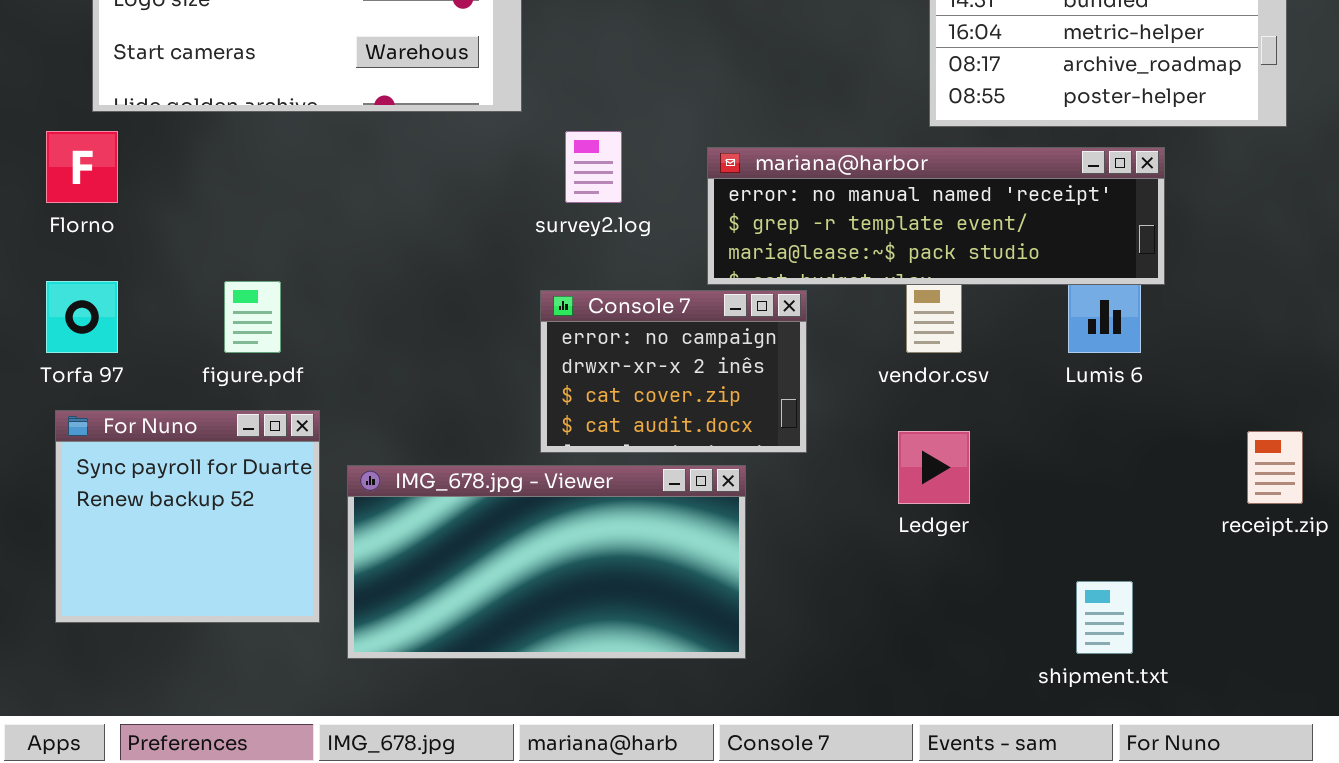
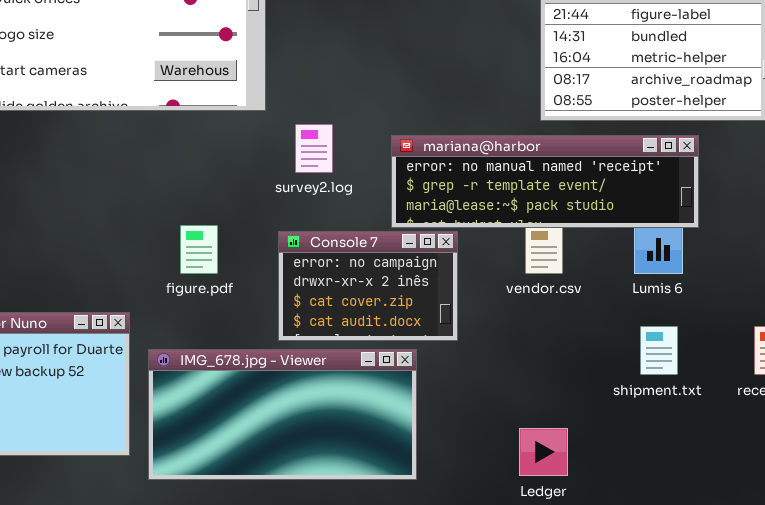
figure.pdf: [224,281,281,353] -> [180,225,218,274], moved
Ledger: [898,431,970,504] -> [519,428,568,476], moved
shipment.txt: [1076,581,1133,654] -> [640,326,678,375], moved

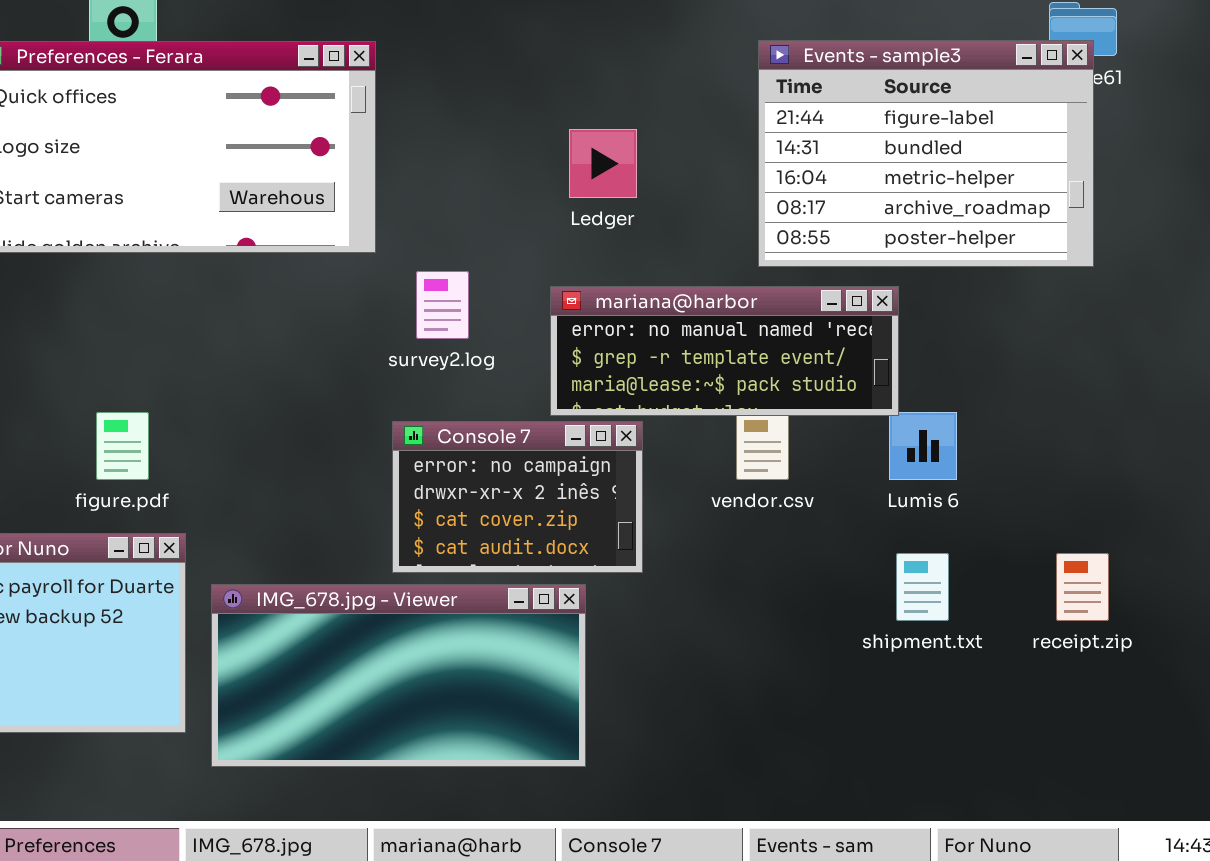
mariana@harbor: [391,135,699,228] -> [550,286,899,416], resized
figure.pdf: [180,225,218,274] -> [96,412,149,480], moved
Ledger: [519,428,568,476] -> [569,129,637,198], moved

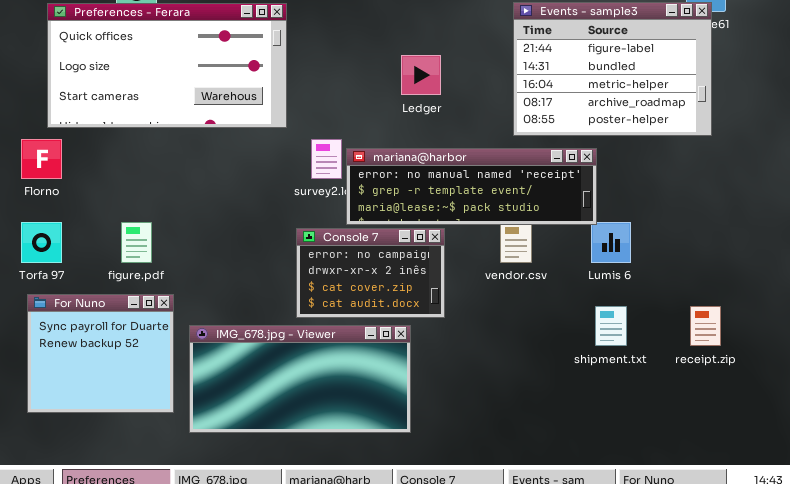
mariana@harbor: [550,286,899,416] -> [346,148,597,225], resized

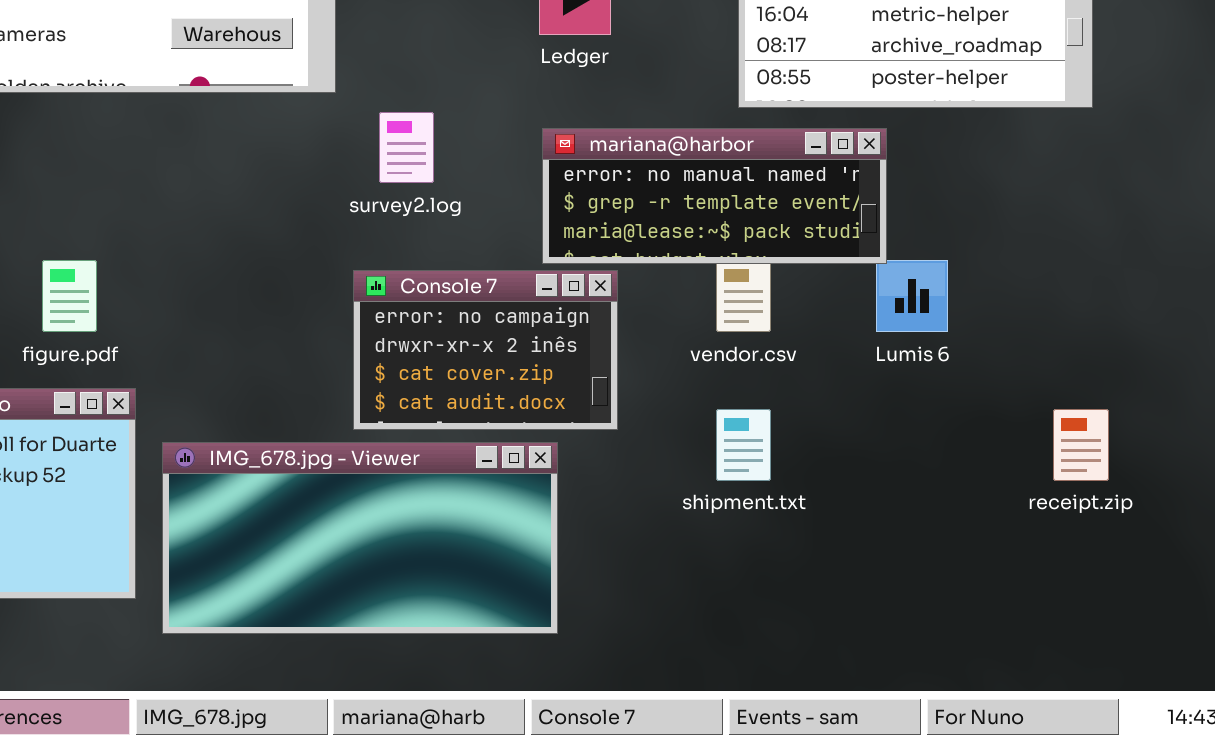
mariana@harbor: [346,148,597,225] -> [542,128,887,264], resized
shipment.txt: [595,306,627,346] -> [716,409,771,481], moved

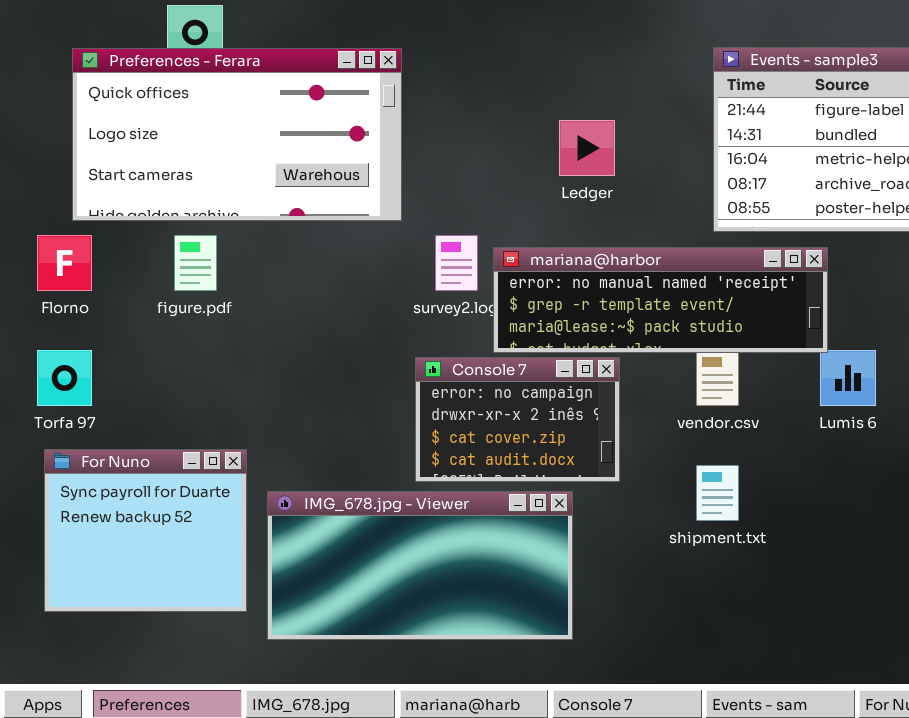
mariana@harbor: [542,128,887,264] -> [493,247,828,353], resized
figure.pdf: [42,260,97,332] -> [174,235,217,291], moved

